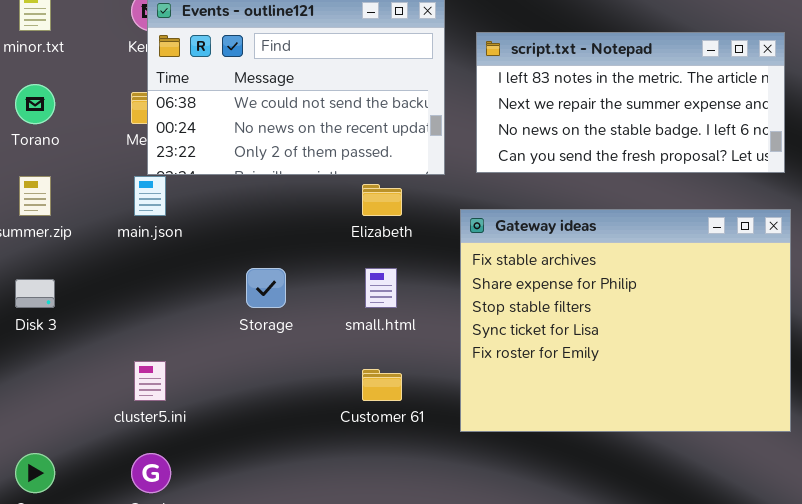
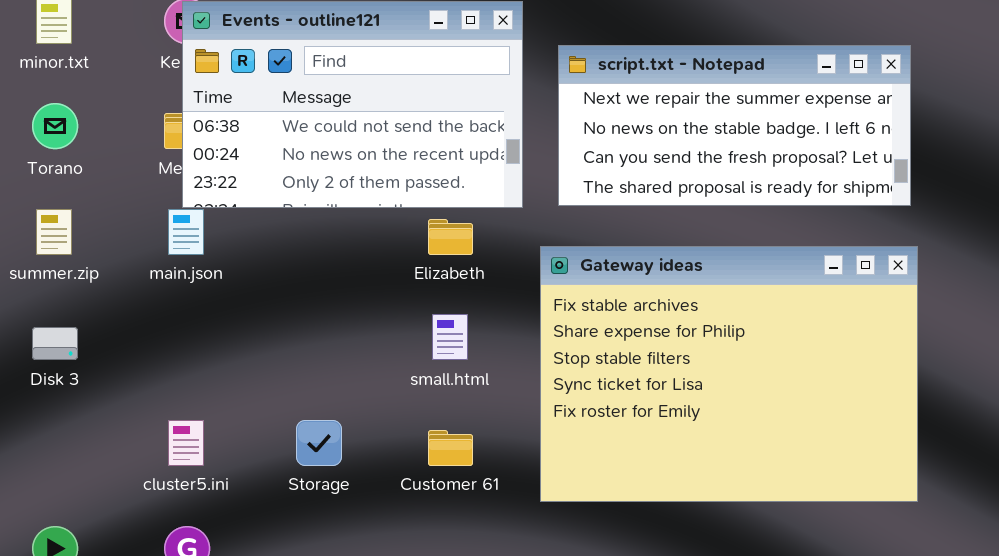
script.txt - Notepad: [476,32,785,173] -> [558,45,911,206], scrolled down 1 row
Storage: [246,268,286,308] -> [296,420,342,466], moved

